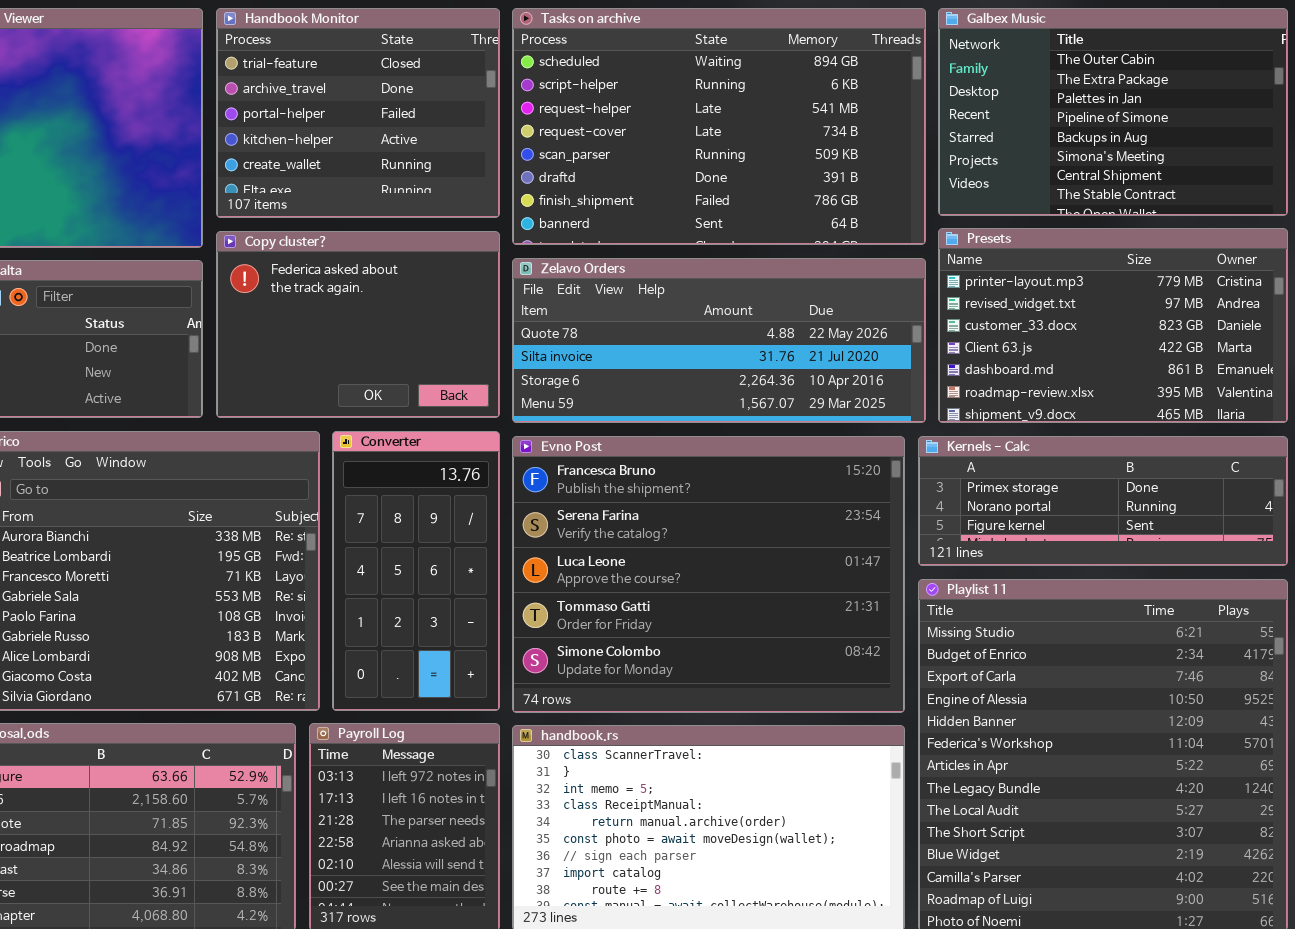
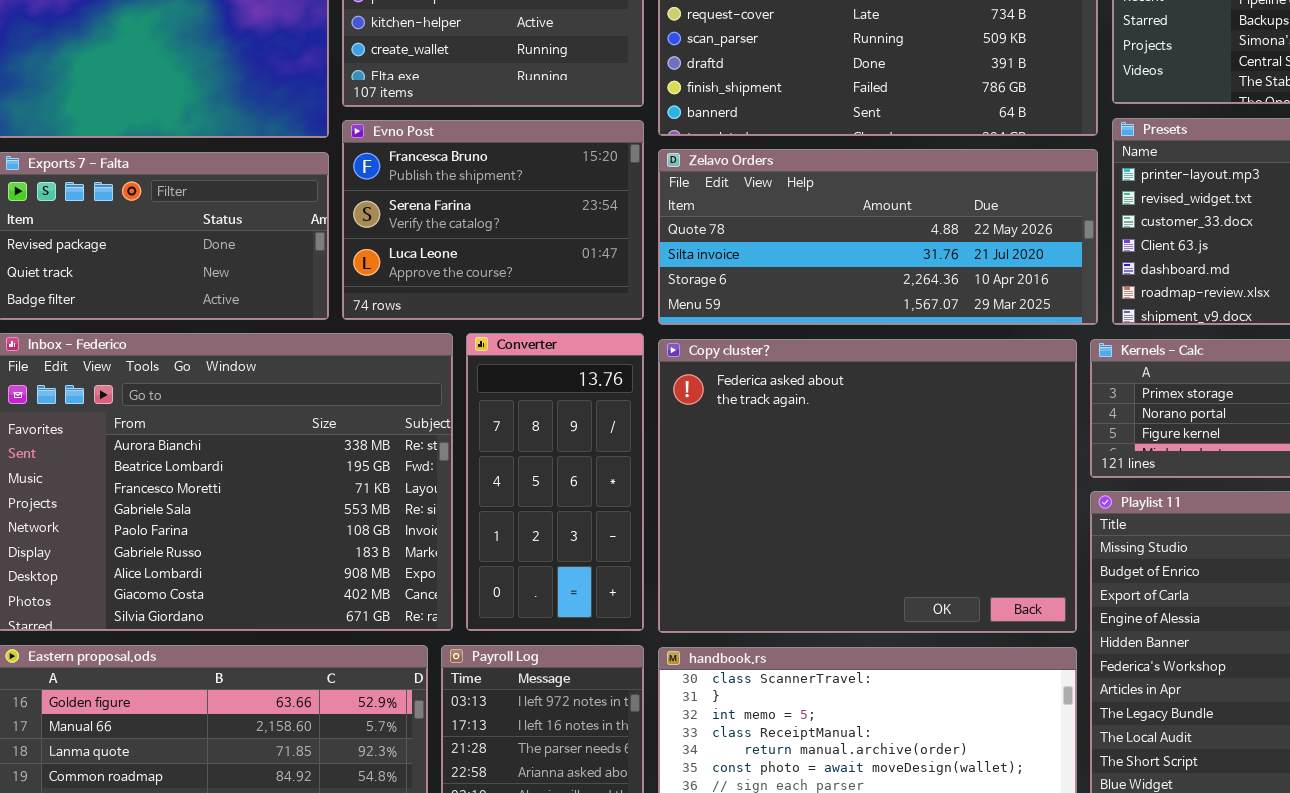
Copy cluster?: [216,231,500,418] -> [658,339,1077,633], moved, resized
Evno Post: [512,436,905,713] -> [342,120,644,320], moved, resized

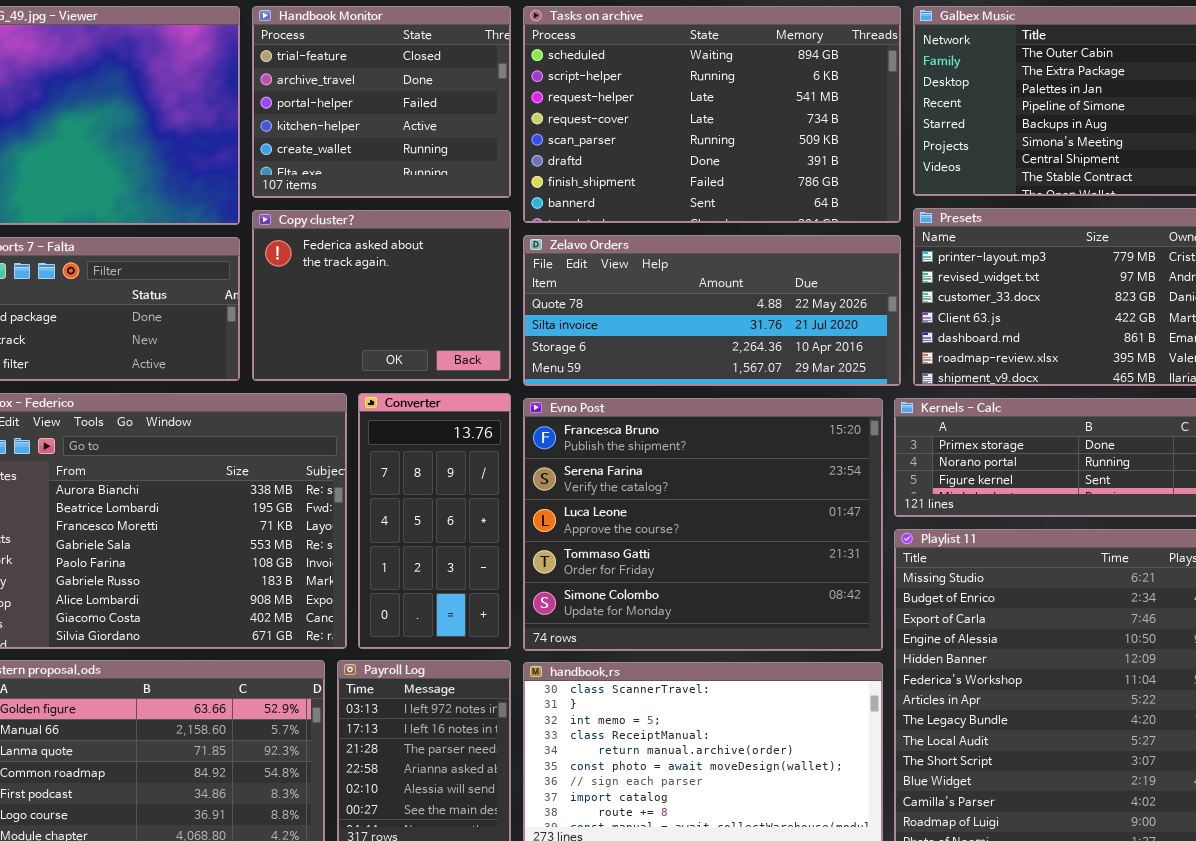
Evno Post: [342,120,644,320] -> [523,398,883,651], moved, resized
Copy cluster?: [658,339,1077,633] -> [252,210,511,381], moved, resized

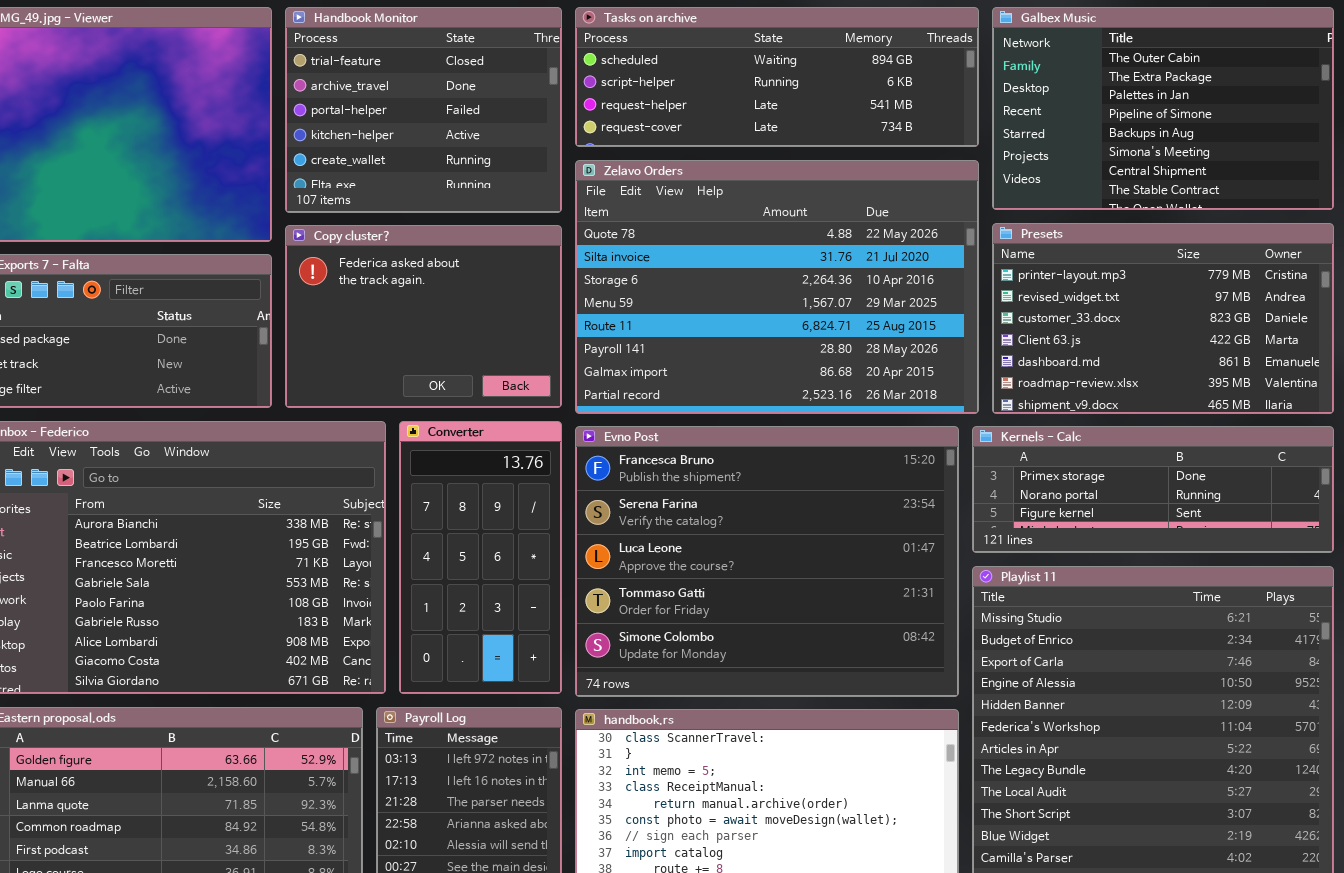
Tasks on archive: [523,6,901,223] -> [575,7,979,147], resized
Zelavo Orders: [523,235,901,386] -> [575,160,979,414], resized

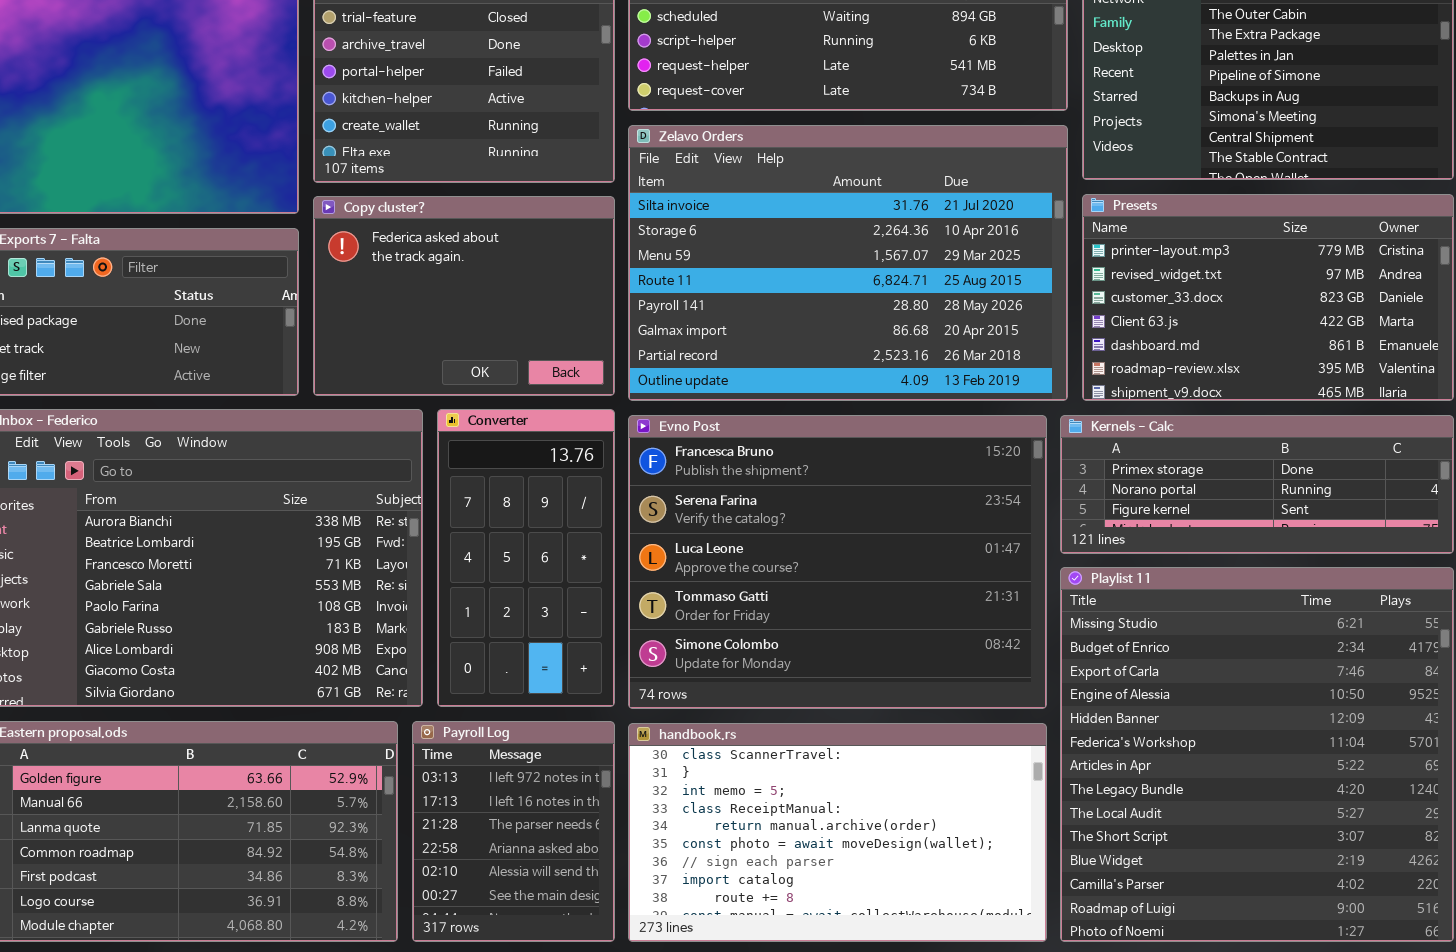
Zelavo Orders: [575,160,979,414] -> [628,125,1068,401], scrolled down 1 row

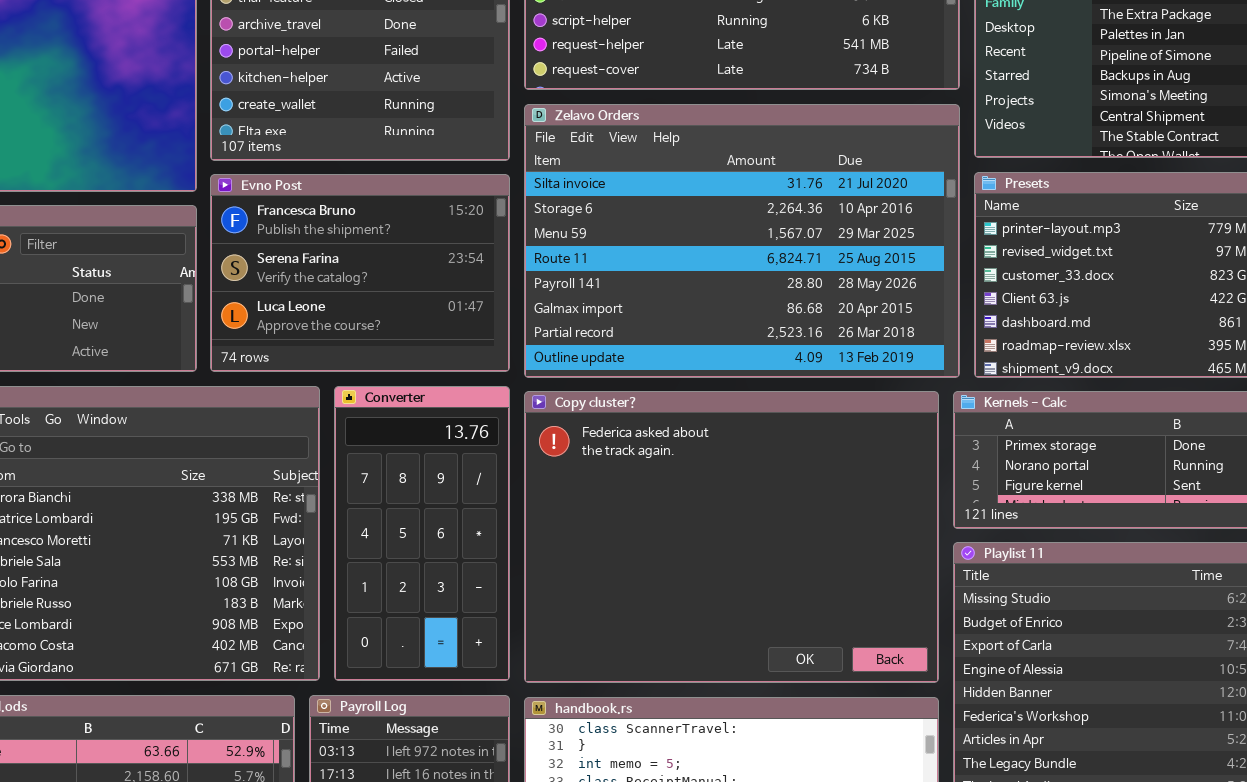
Copy cluster?: [313,196,615,396] -> [524,391,939,683], moved, resized
Evno Post: [628,415,1047,709] -> [210,174,510,372], moved, resized

